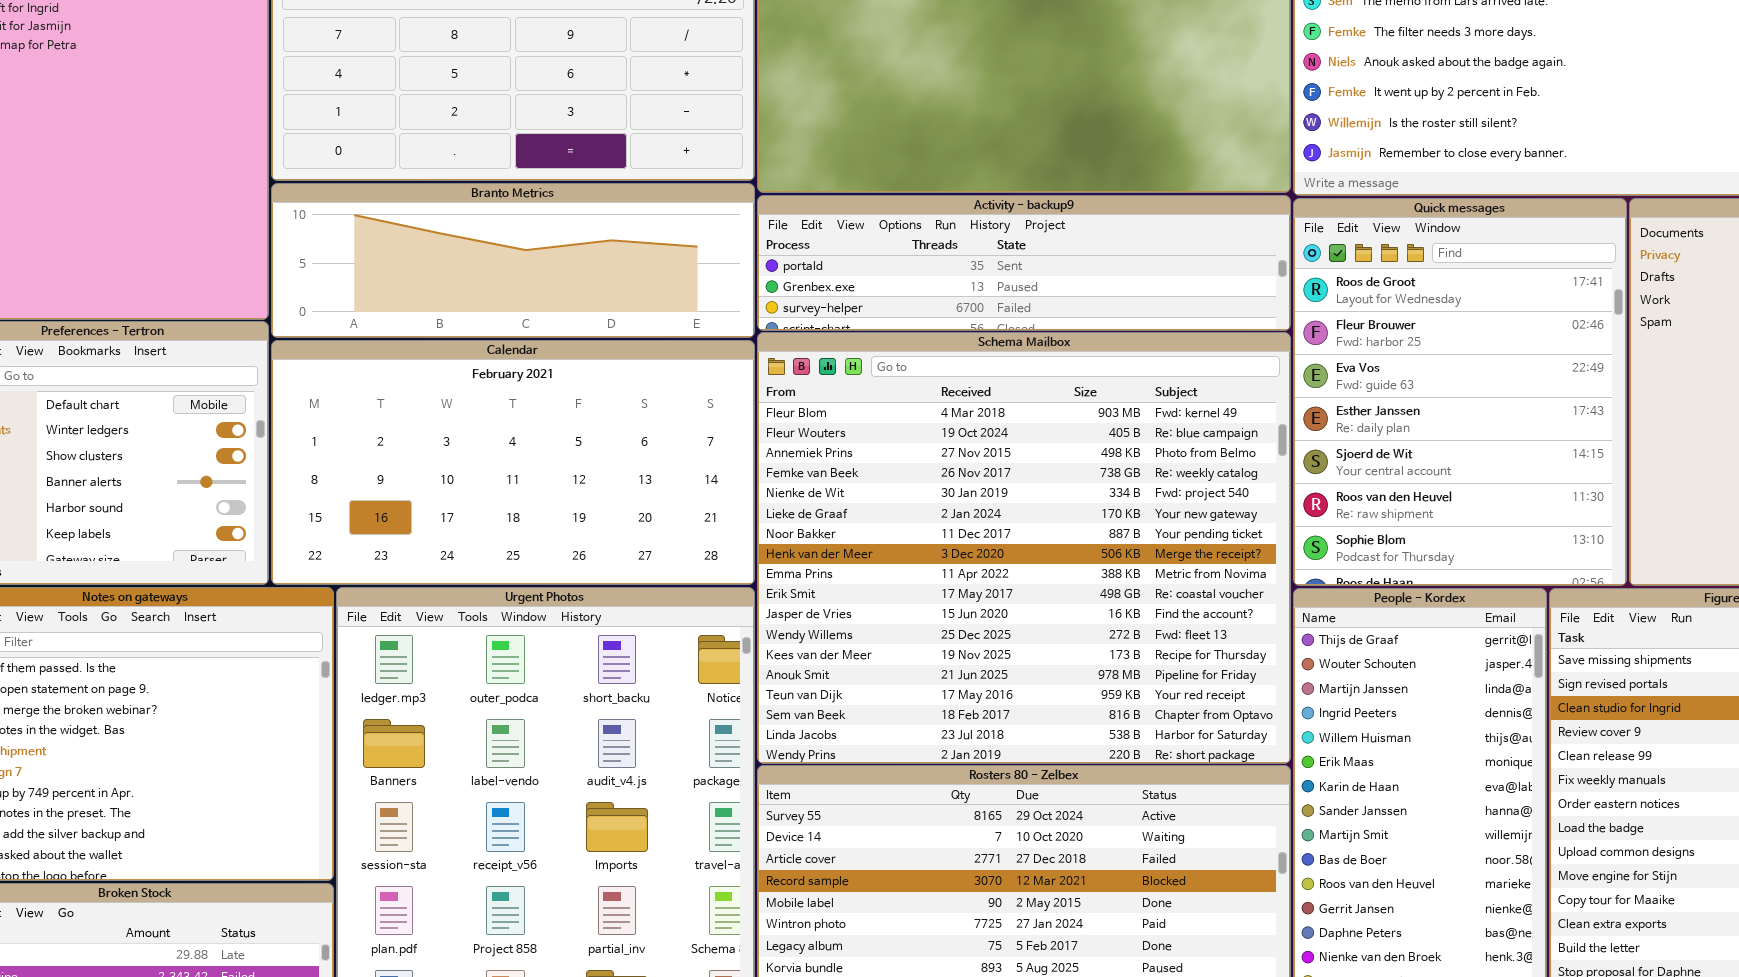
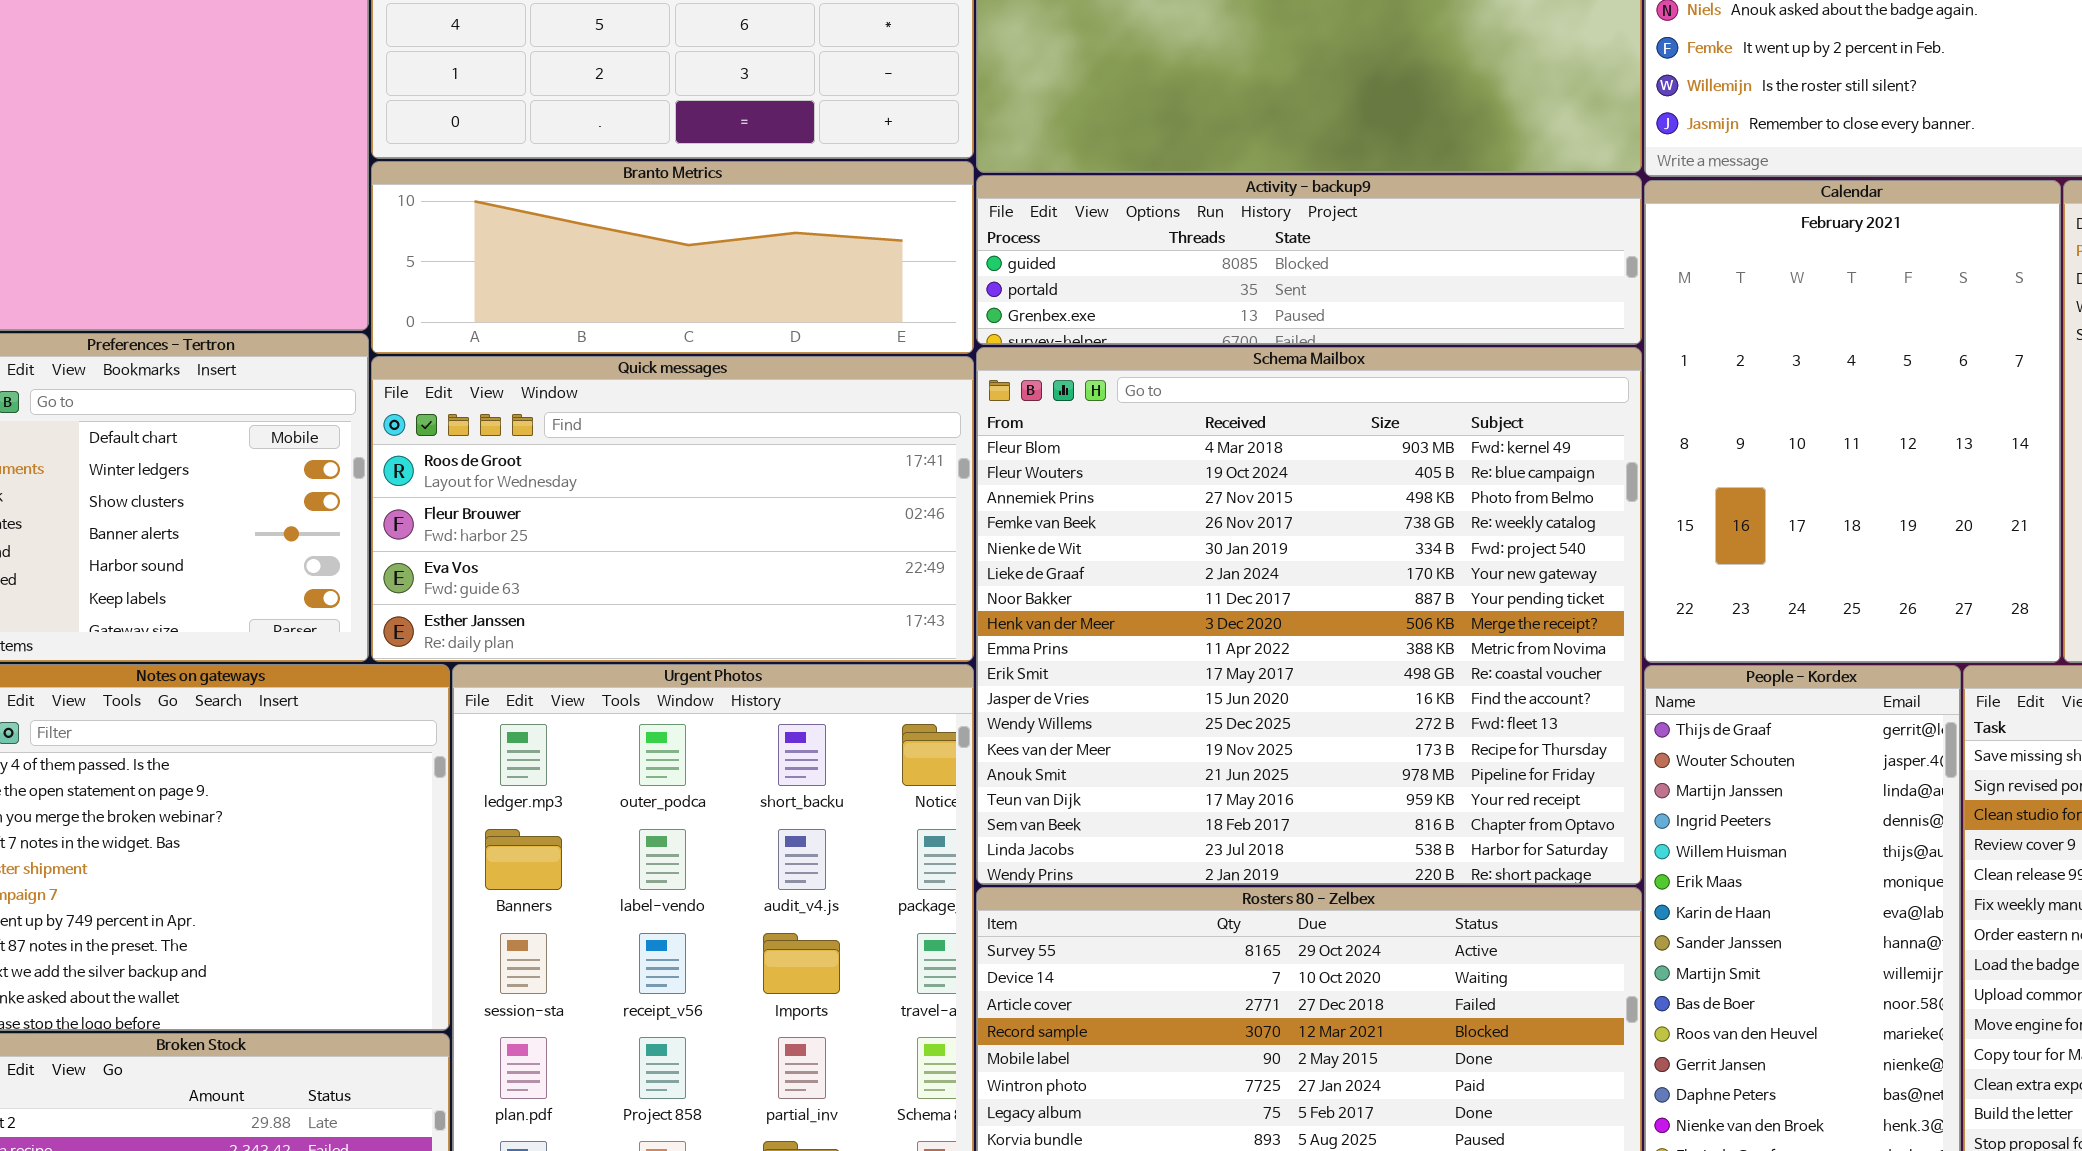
Activity - backup9: [757,195,1291,331] -> [976,175,1642,345], scrolled up 1 row
Quick messages: [1293,198,1627,586] -> [371,356,974,662], moved, resized
Calendar: [271,340,755,585] -> [1644,180,2061,663], moved, resized

